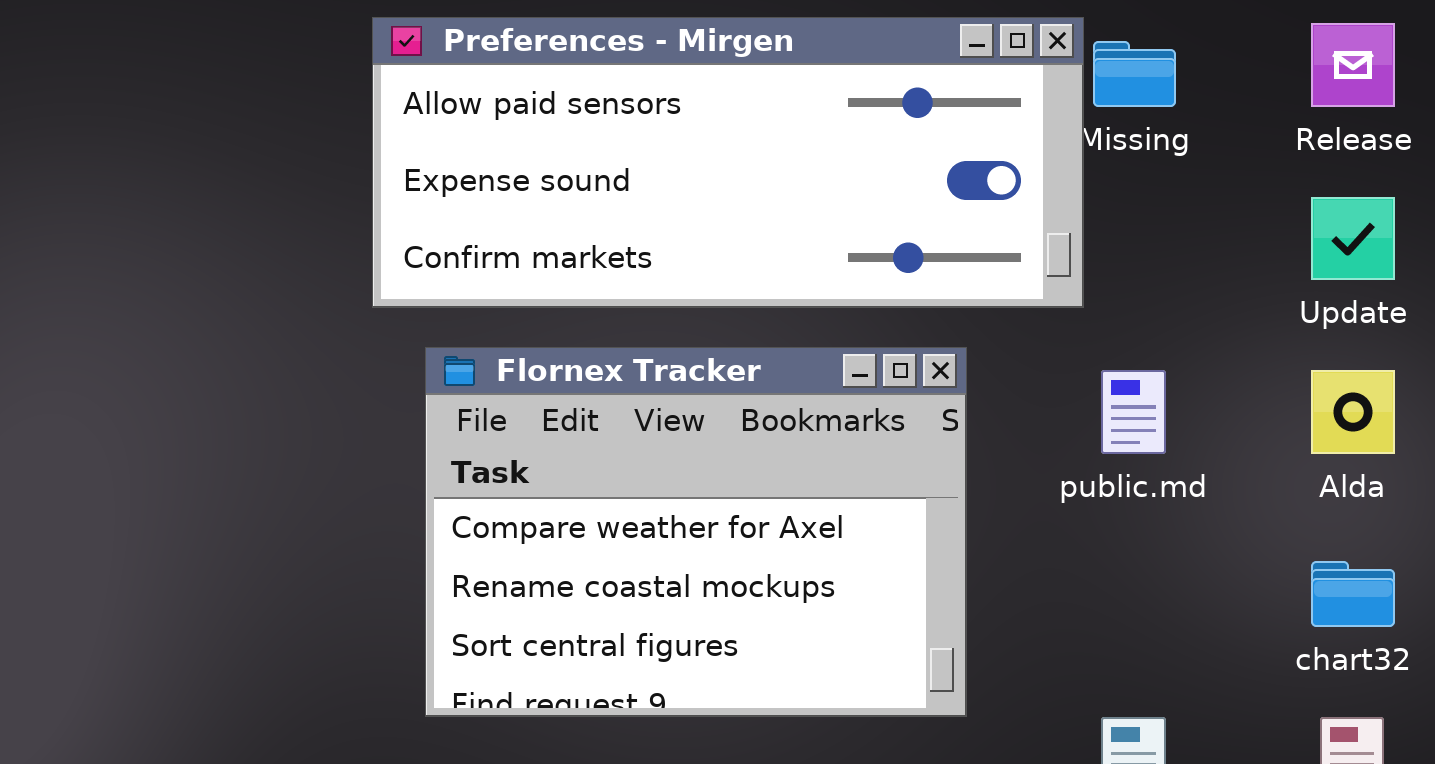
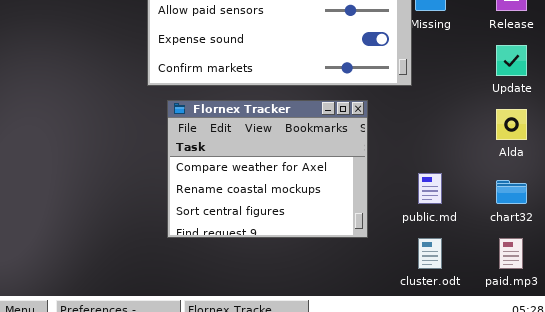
public.md: [1101,370,1166,454] -> [418,173,442,204], moved

